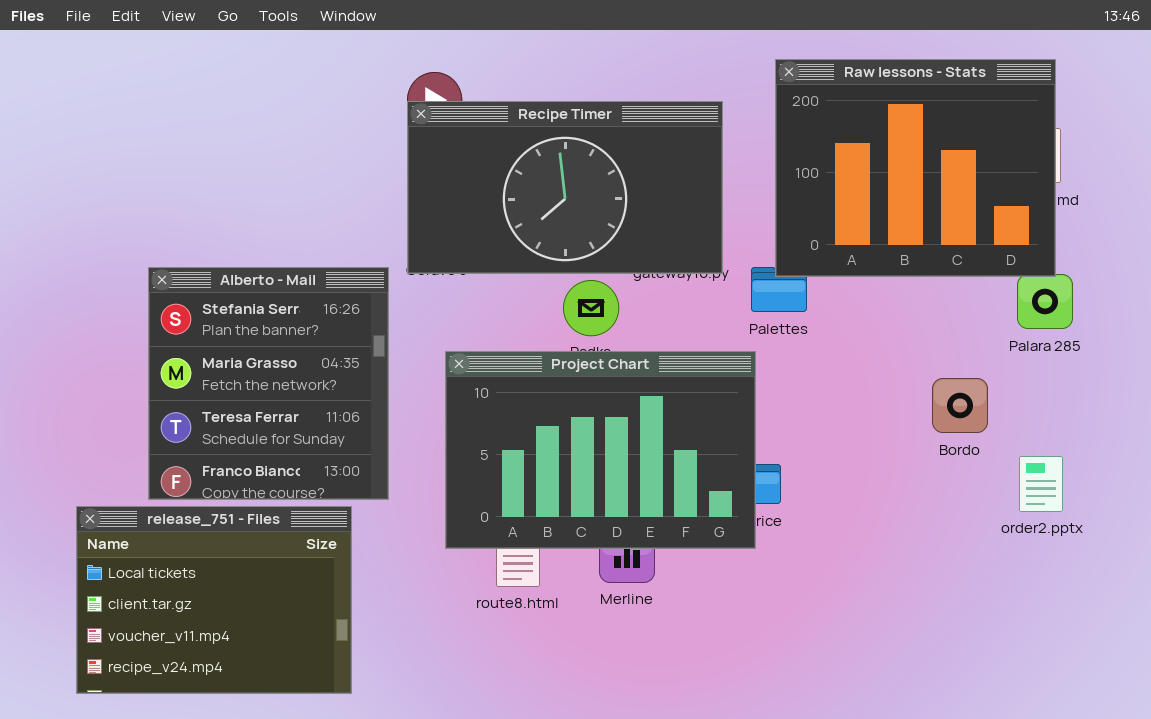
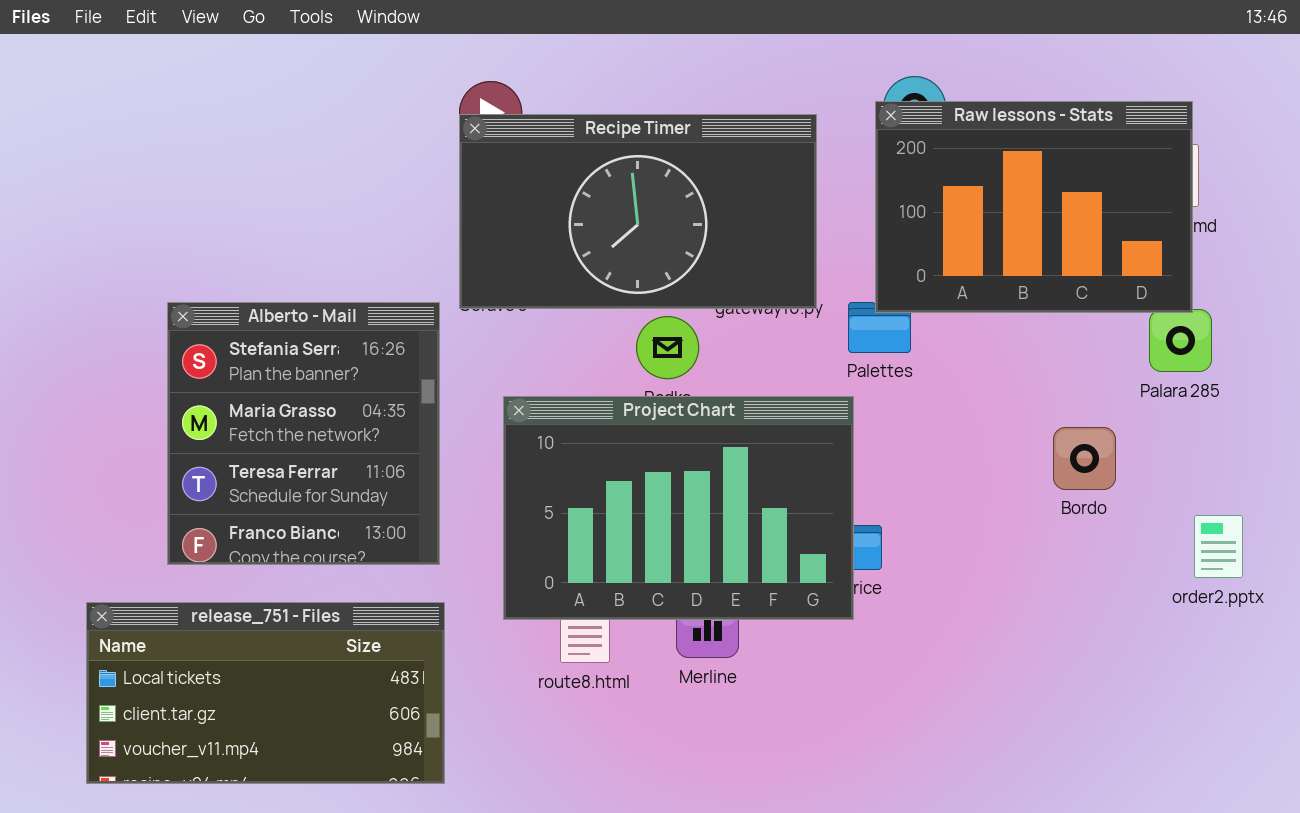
Raw lessons - Stats: [775,59,1056,277] -> [875,101,1193,313], resized
order2.pptx: [1019,456,1063,512] -> [1194,515,1243,578], moved
release_751 - Files: [76,506,352,694] -> [86,602,445,784], resized

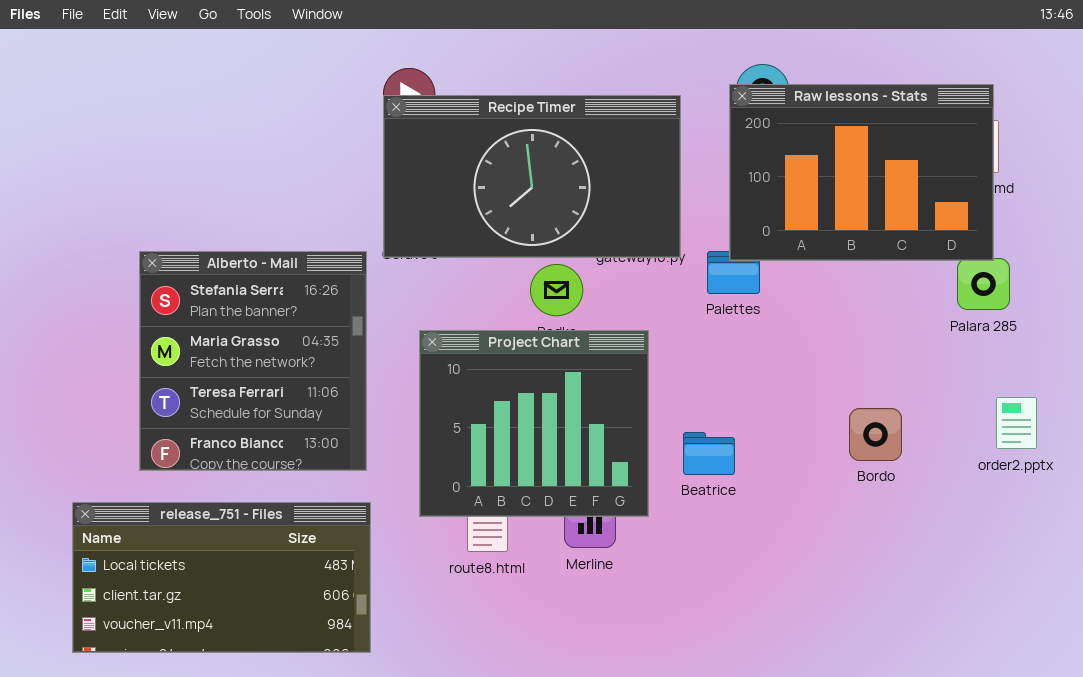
Project Chart: [503,396,854,620] -> [419,330,649,517], resized
Bordo: [1053,427,1116,490] -> [849,408,902,461], moved
order2.pptx: [1194,515,1243,578] -> [996,397,1037,449], moved

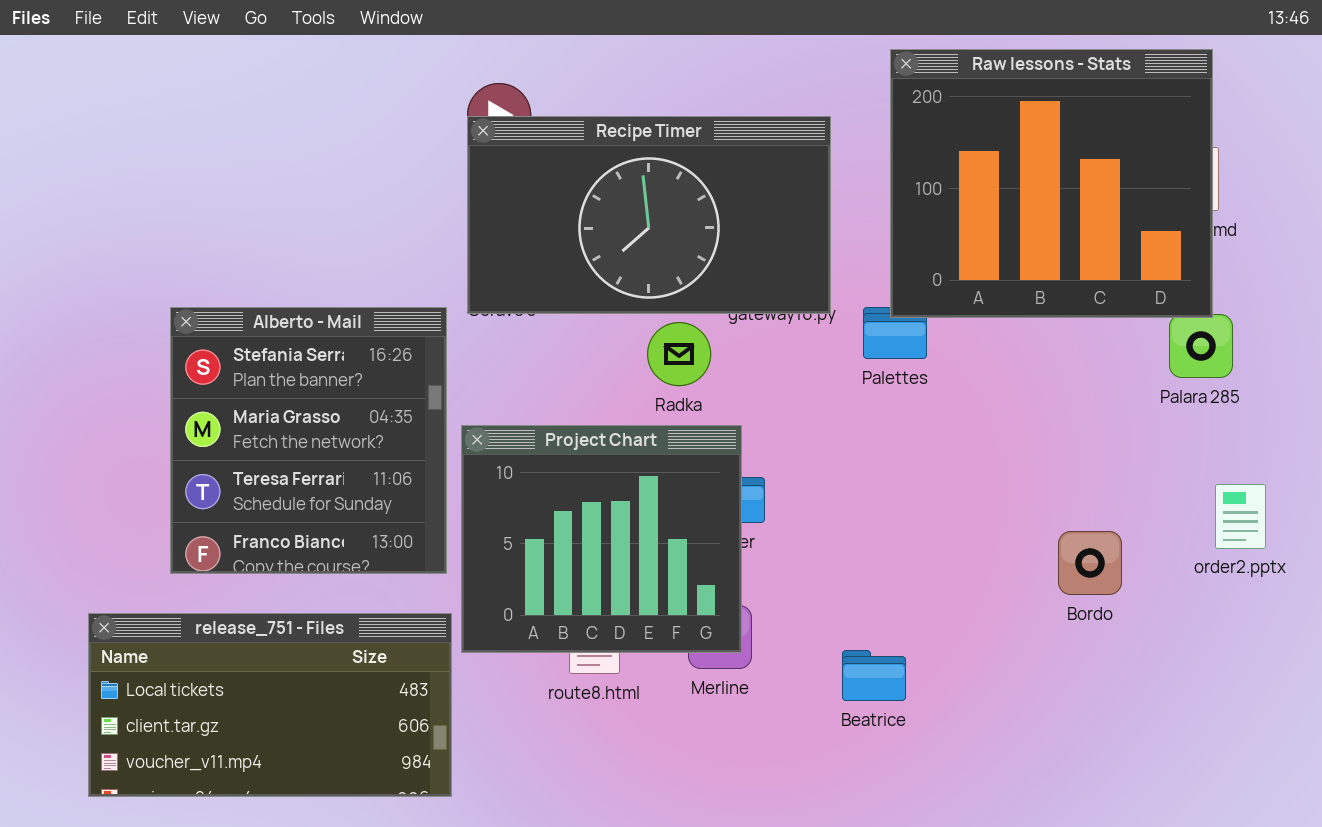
Raw lessons - Stats: [729,84,994,261] -> [890,49,1213,318], resized
Project Chart: [419,330,649,517] -> [461,425,742,653], moved
Bordo: [849,408,902,461] -> [1058,531,1122,595], moved
Beatrice: [683,432,735,475] -> [842,650,906,701], moved

